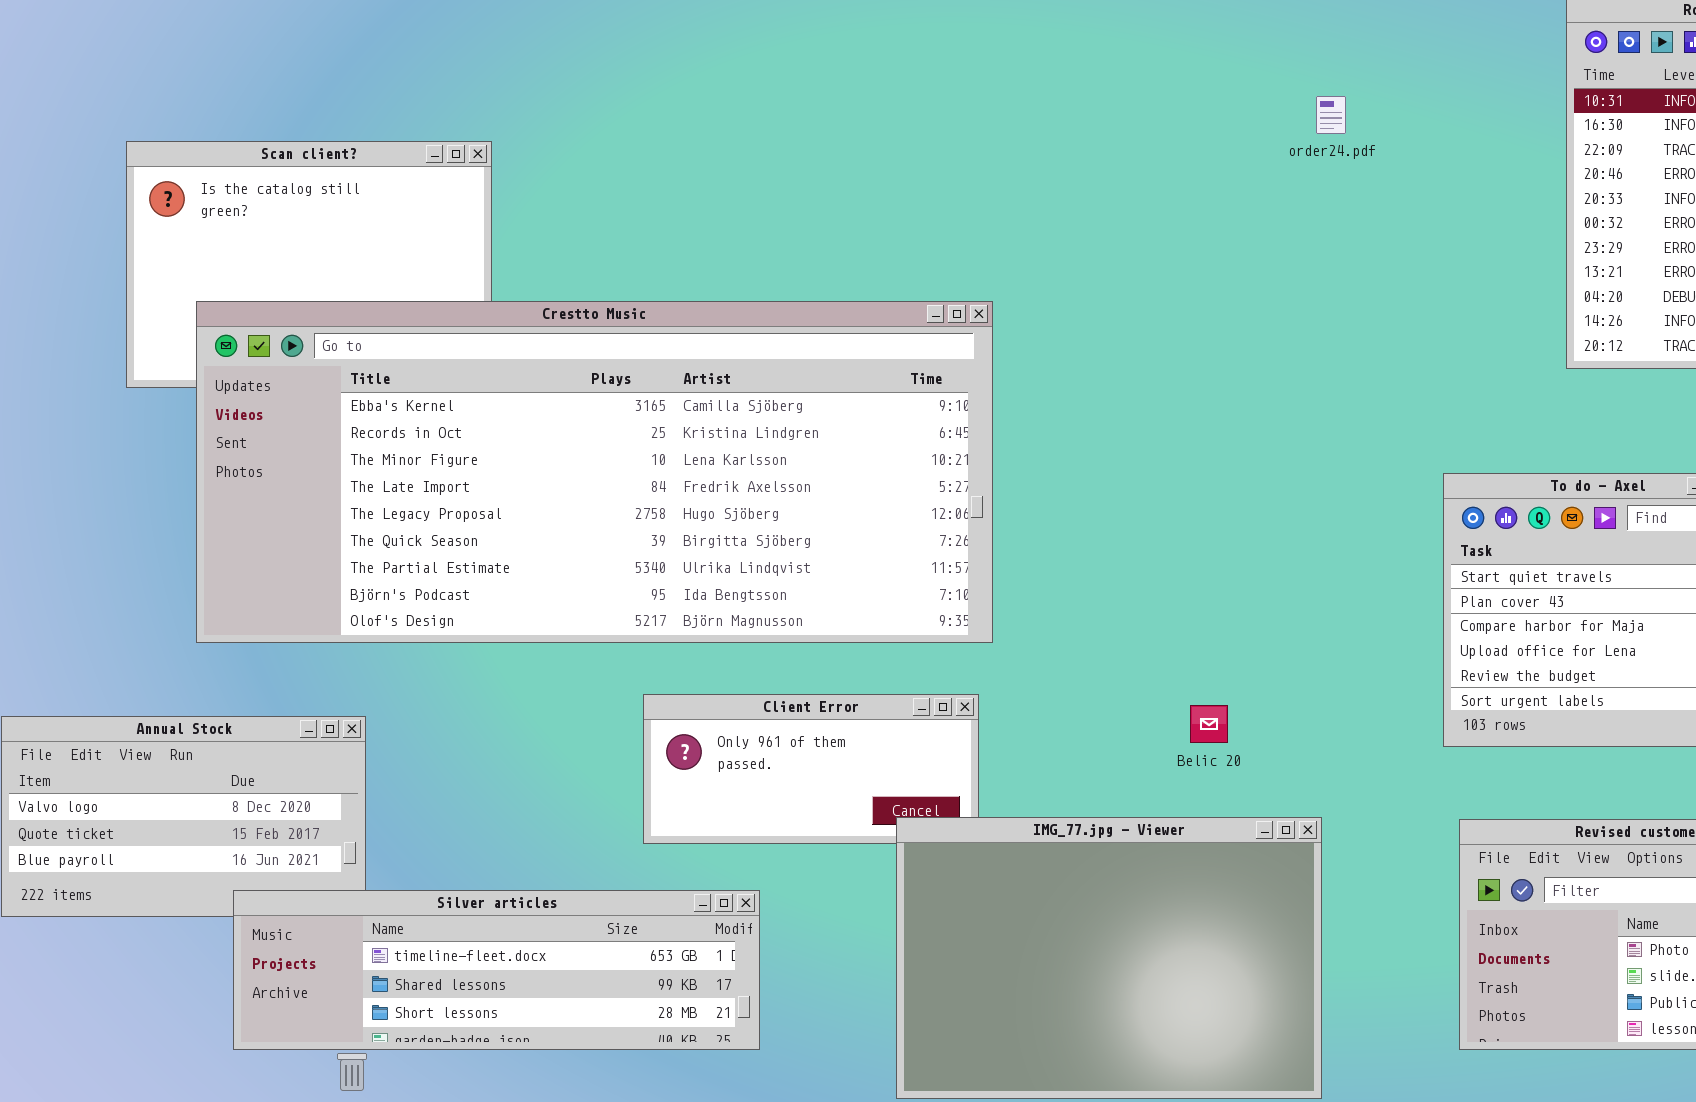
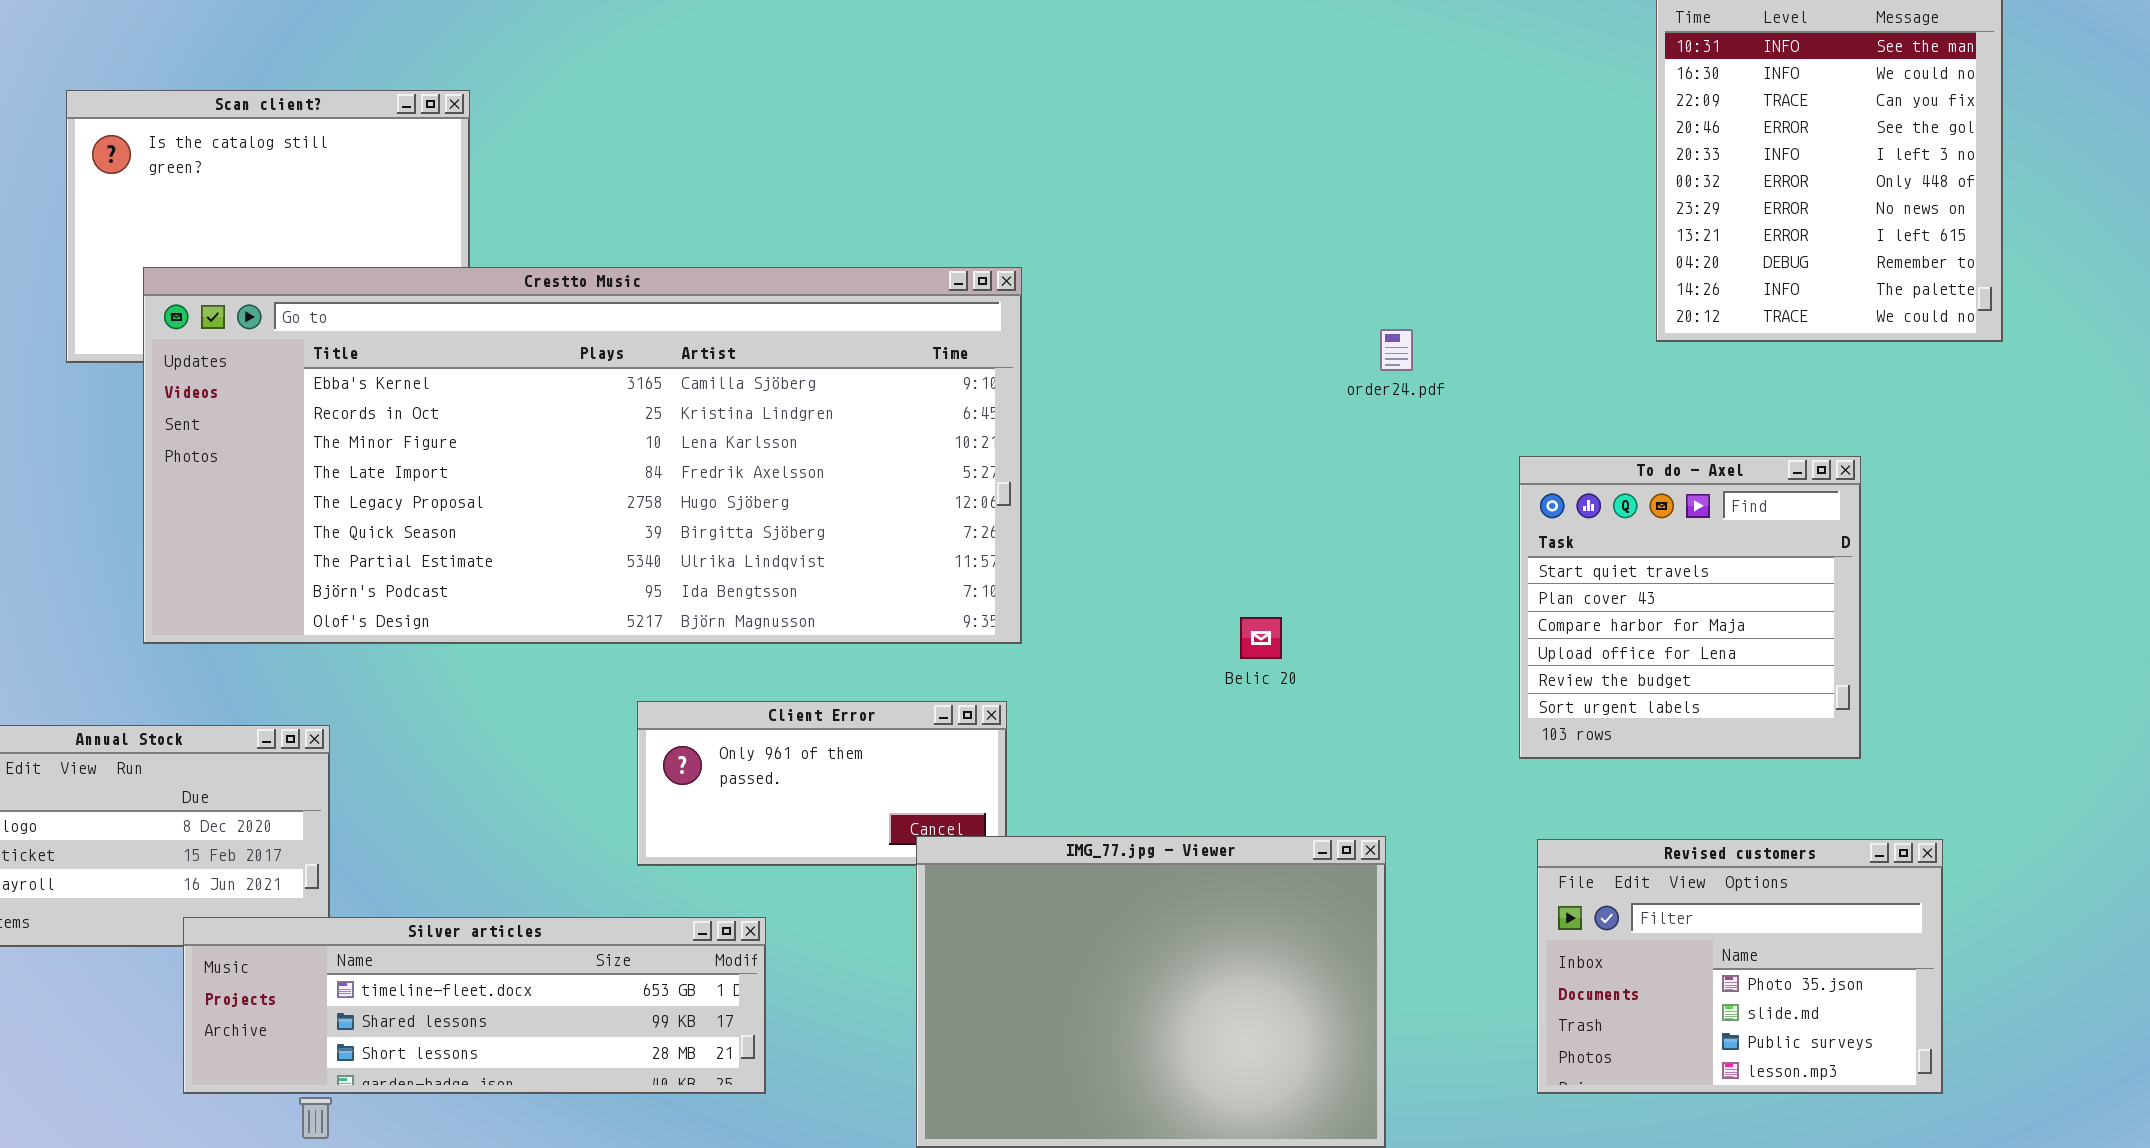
order24.pdf: [1316,96,1346,134] -> [1380,329,1413,371], moved
Belic 20: [1190,705,1228,743] -> [1240,617,1282,659], moved

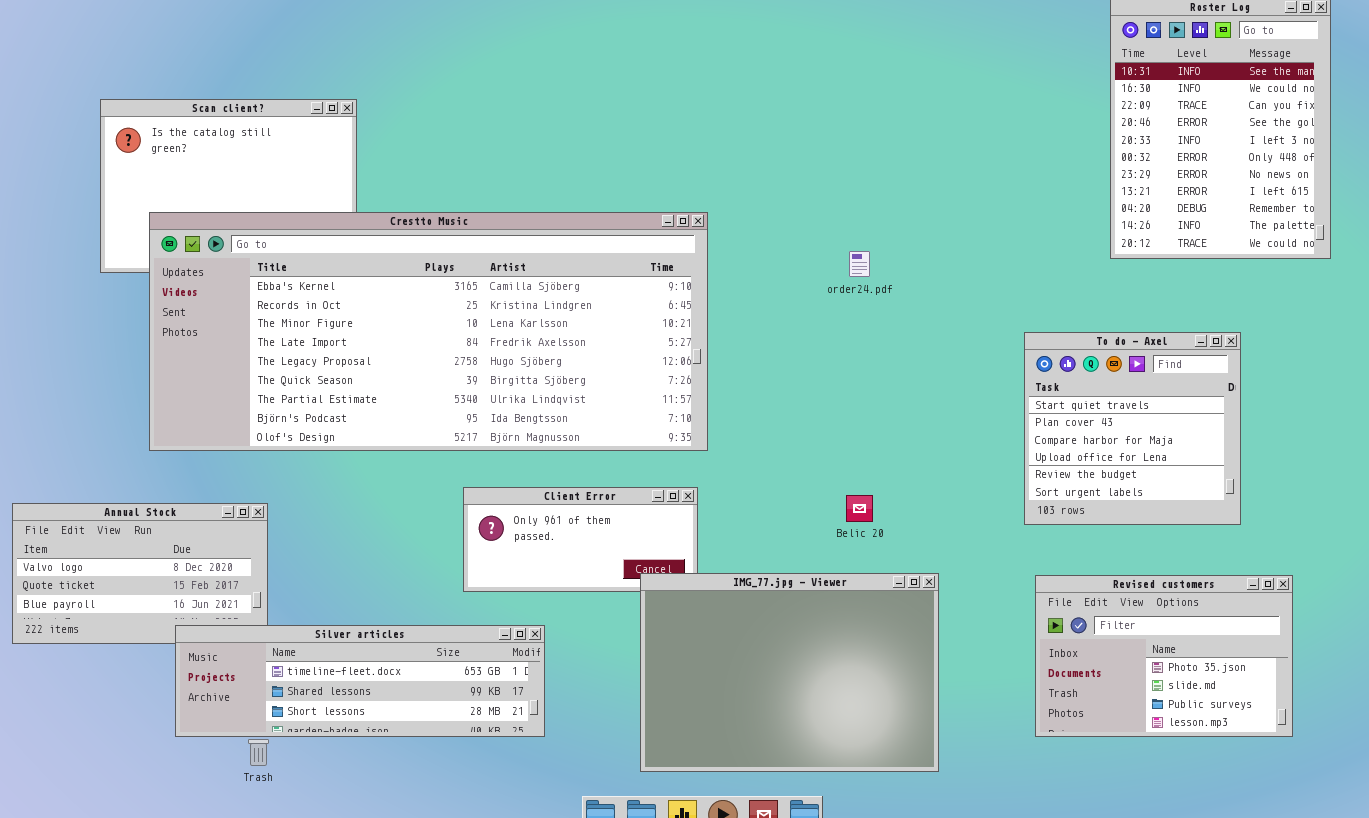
order24.pdf: [1380,329,1413,371] -> [849,251,870,277], moved
Belic 20: [1240,617,1282,659] -> [846,495,873,522], moved

